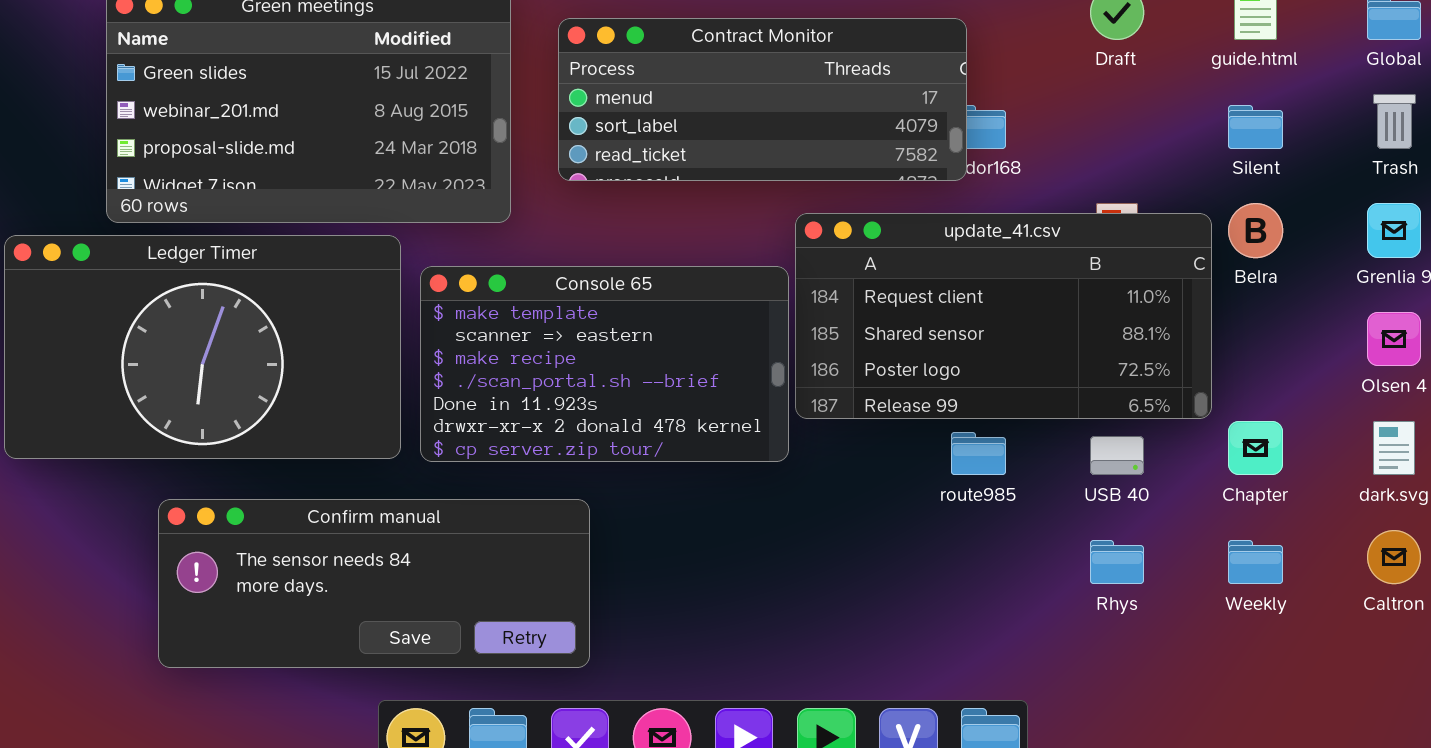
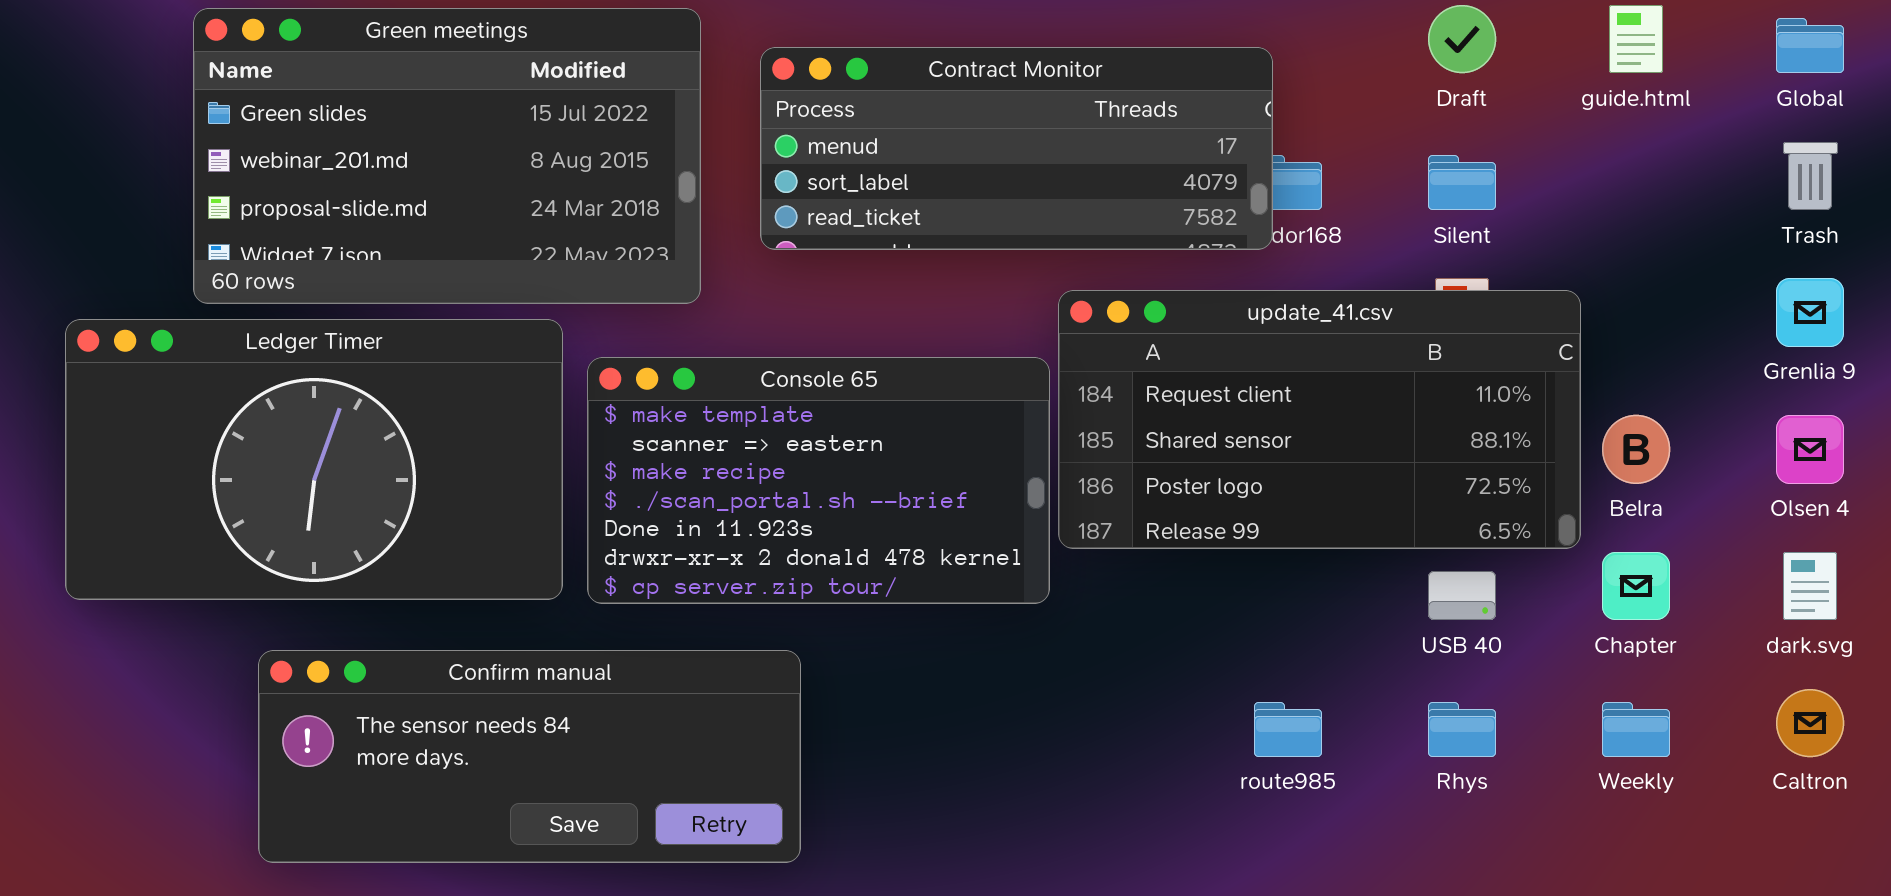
Silent: [1228,105,1283,149] -> [1428,155,1496,210], moved
Belra: [1228,203,1283,258] -> [1602,415,1670,484], moved
route985: [951,432,1006,475] -> [1254,702,1322,757], moved

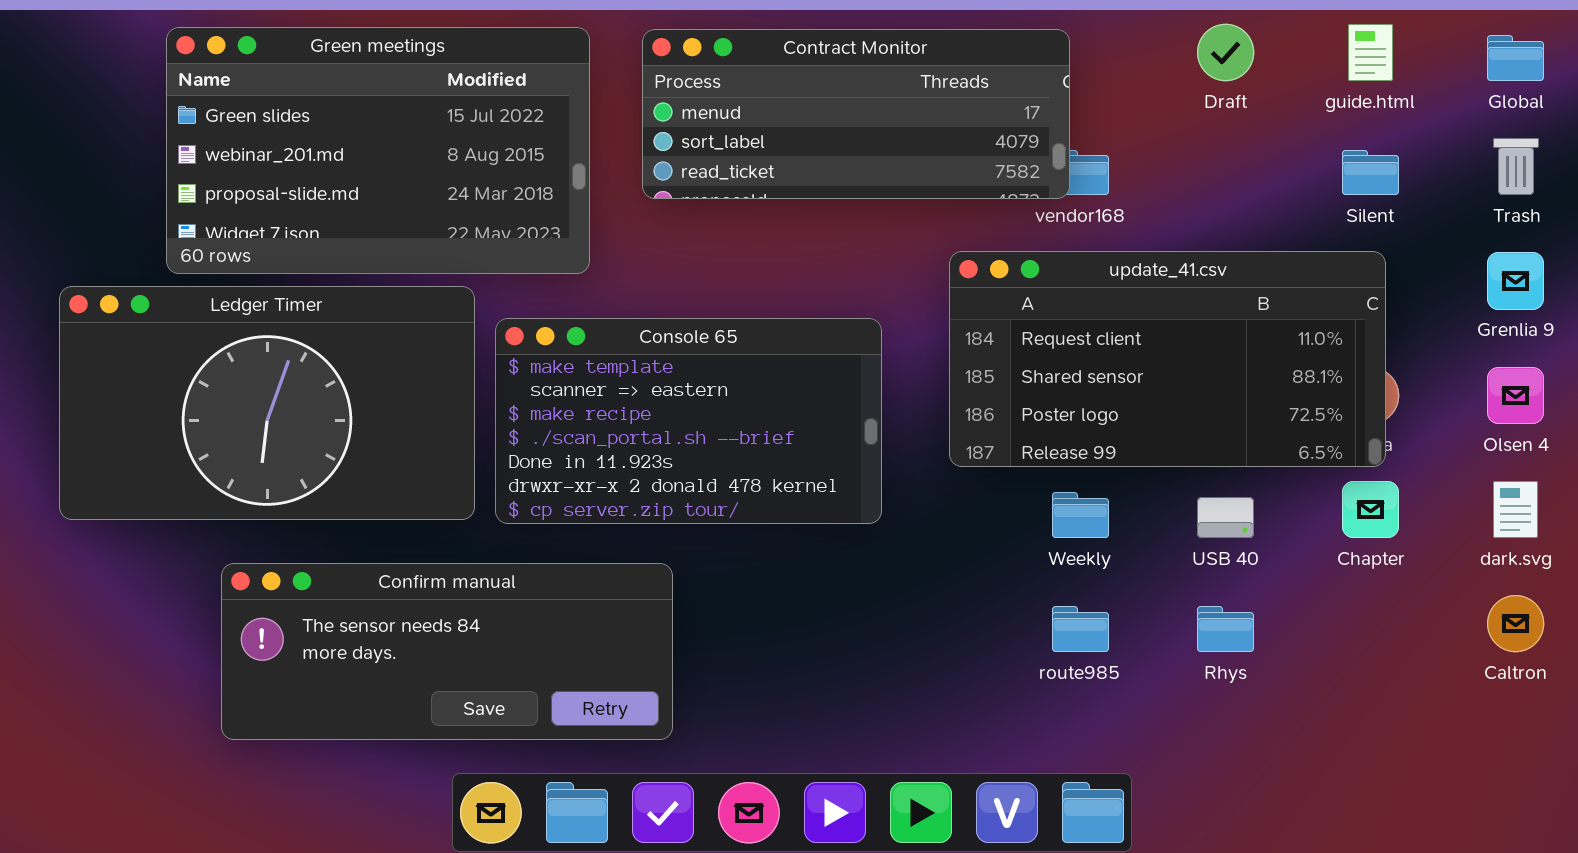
Contract Monitor: [760,47,1273,250] -> [642,29,1070,199], moved
Silent: [1428,155,1496,210] -> [1342,150,1399,195], moved
update_41.csv: [1058,290,1581,549] -> [949,251,1386,467], moved
Weekly: [1602,702,1670,757] -> [1052,492,1109,538], moved

